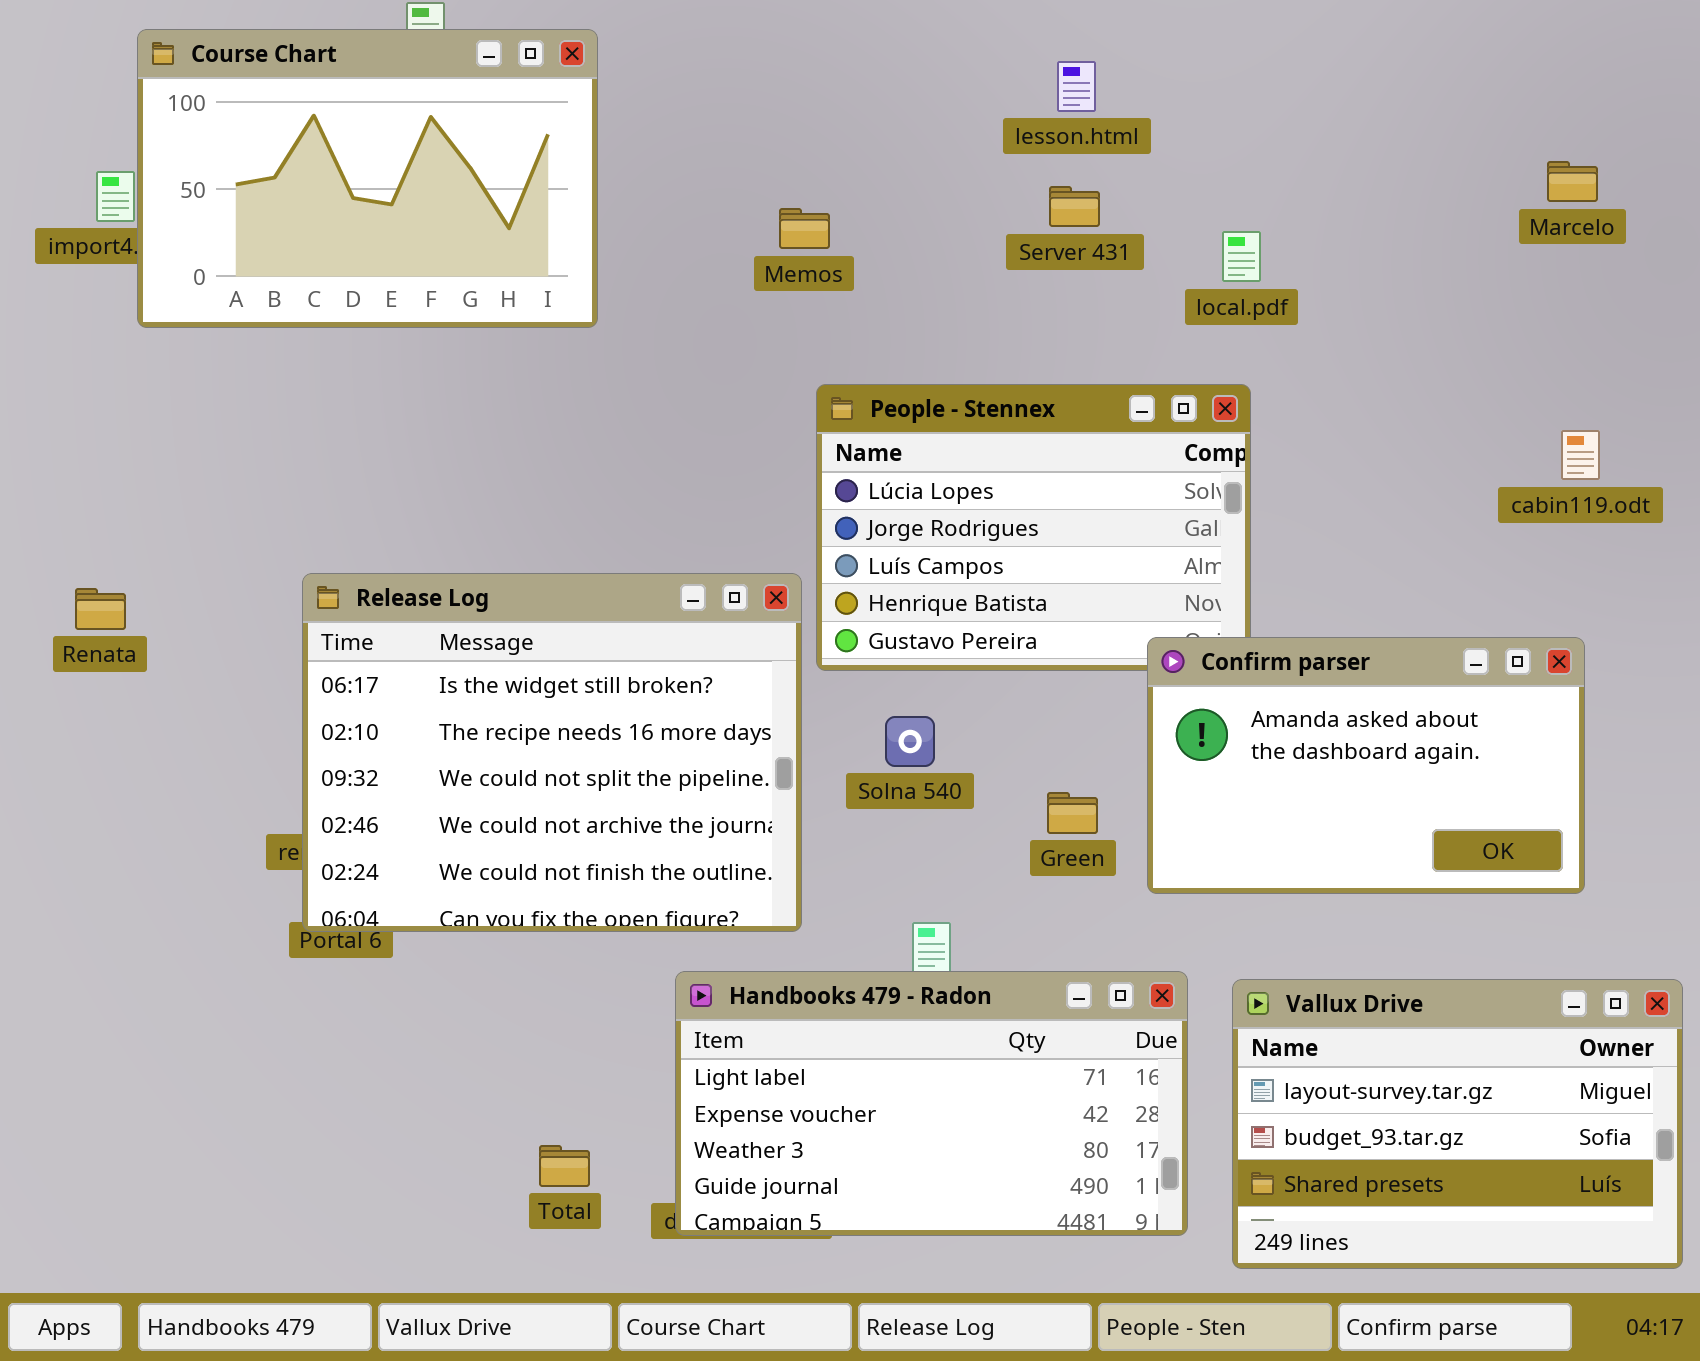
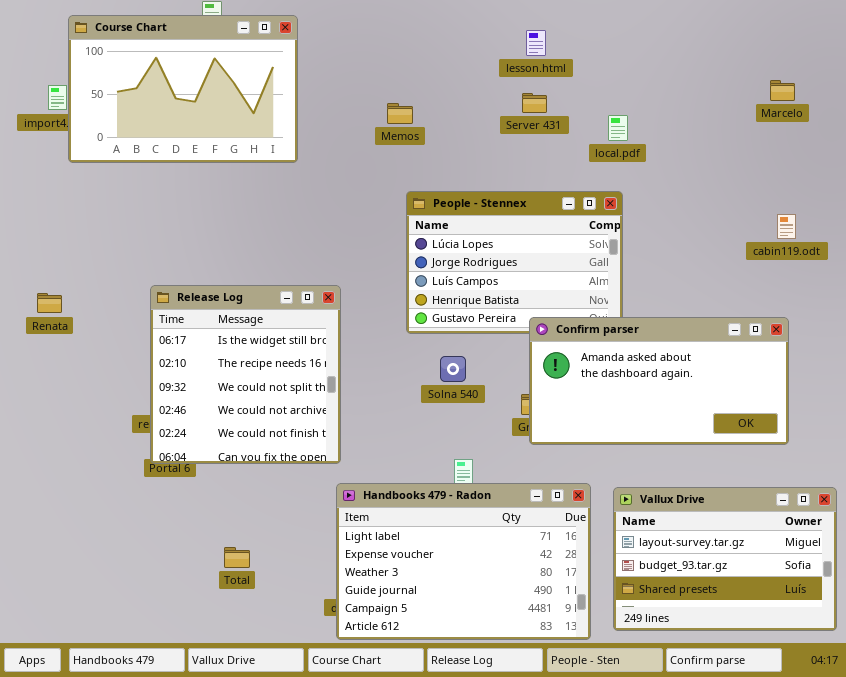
Release Log: [302,573,802,932] -> [150,285,341,464], resized
Confirm parser: [1147,637,1585,894] -> [529,317,789,445], resized
Handbooks 479 - Radon: [675,971,1188,1236] -> [336,483,591,640], resized
Total: [539,1145,590,1187] -> [224,547,250,568], moved

